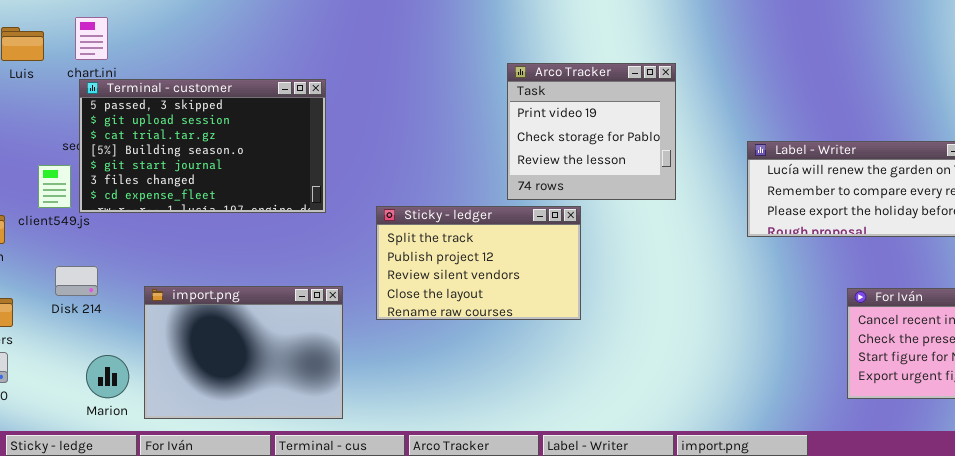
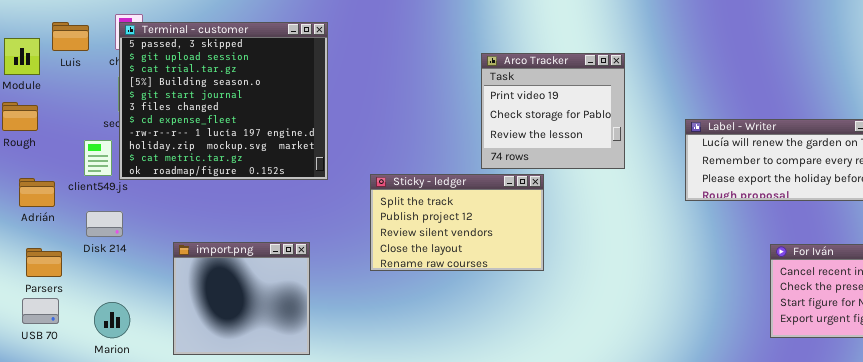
Terminal - customer: [79,79,326,213] -> [119,22,328,180], resized
Disk 214: [55,266,98,296] -> [86,211,123,237], moved
import.png: [144,286,343,419] -> [173,242,310,355], resized
Marion: [86,355,129,398] -> [94,302,130,338], moved

